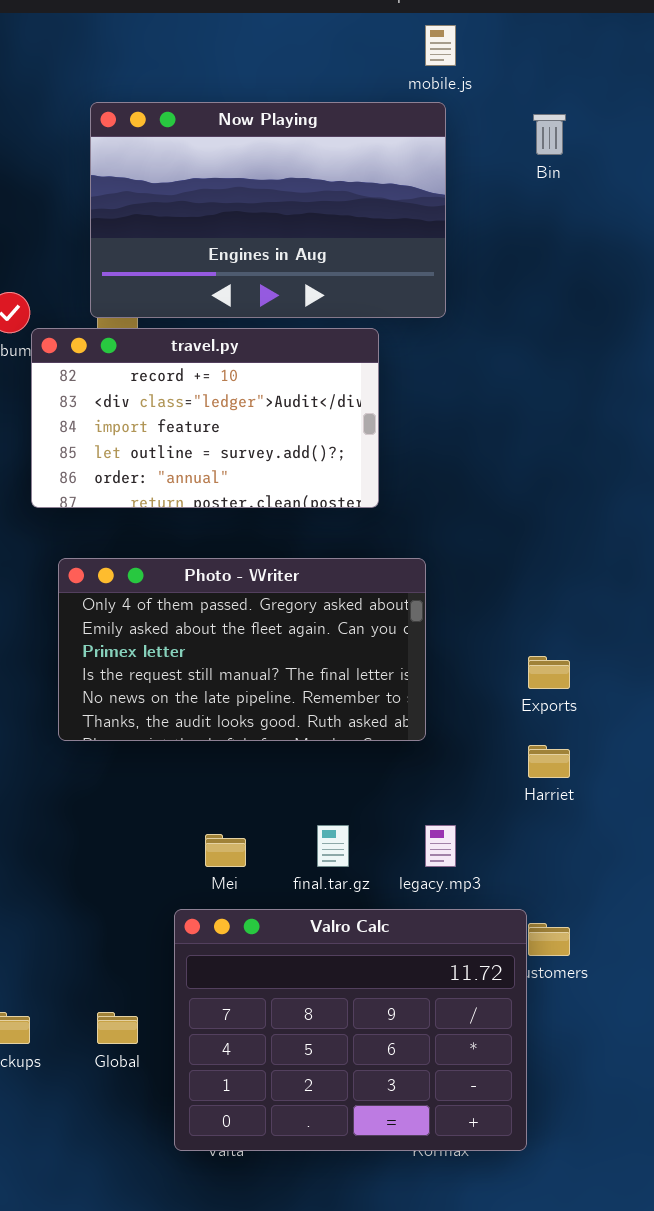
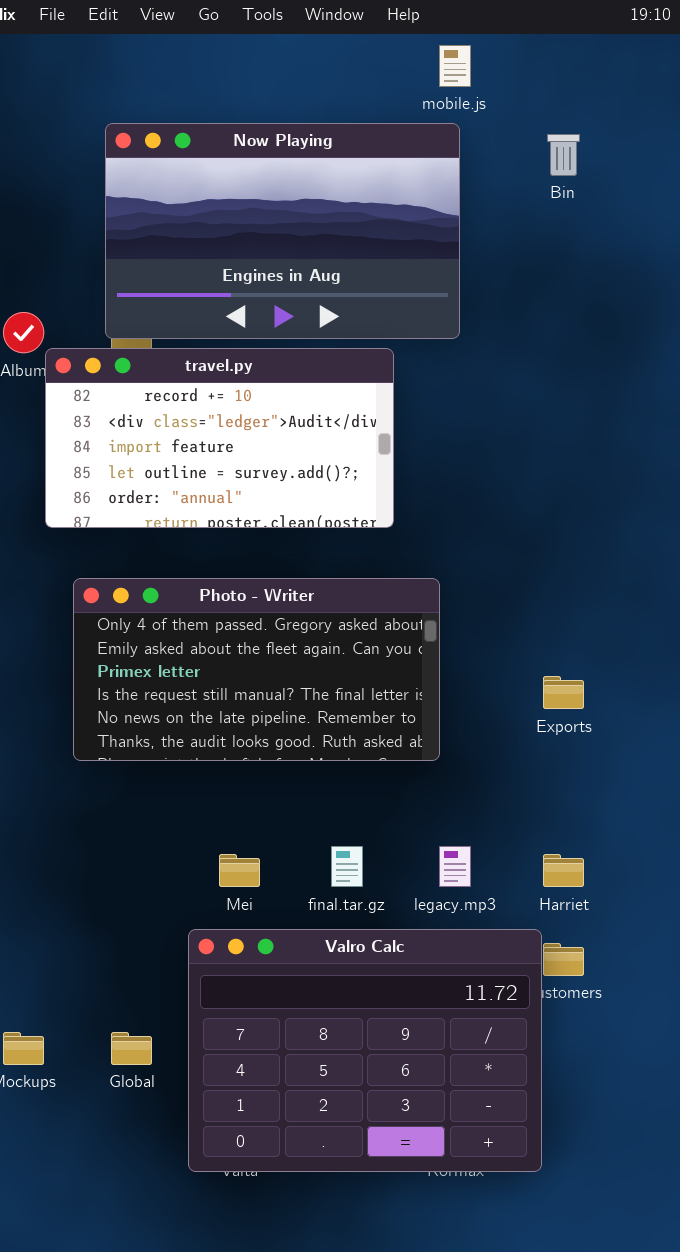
Harriet: [528,745,570,778] -> [543,854,584,887], moved

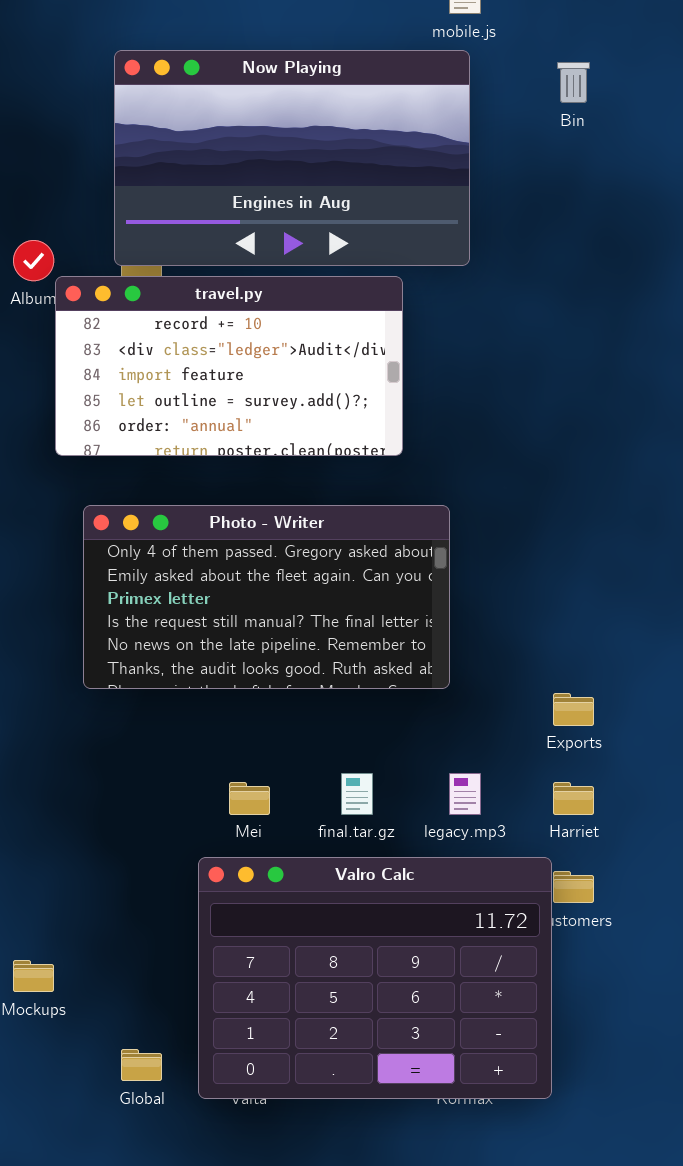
Exports: [543,676,584,709] -> [553,693,594,726], moved
Global: [111,1032,152,1065] -> [121,1049,162,1081], moved

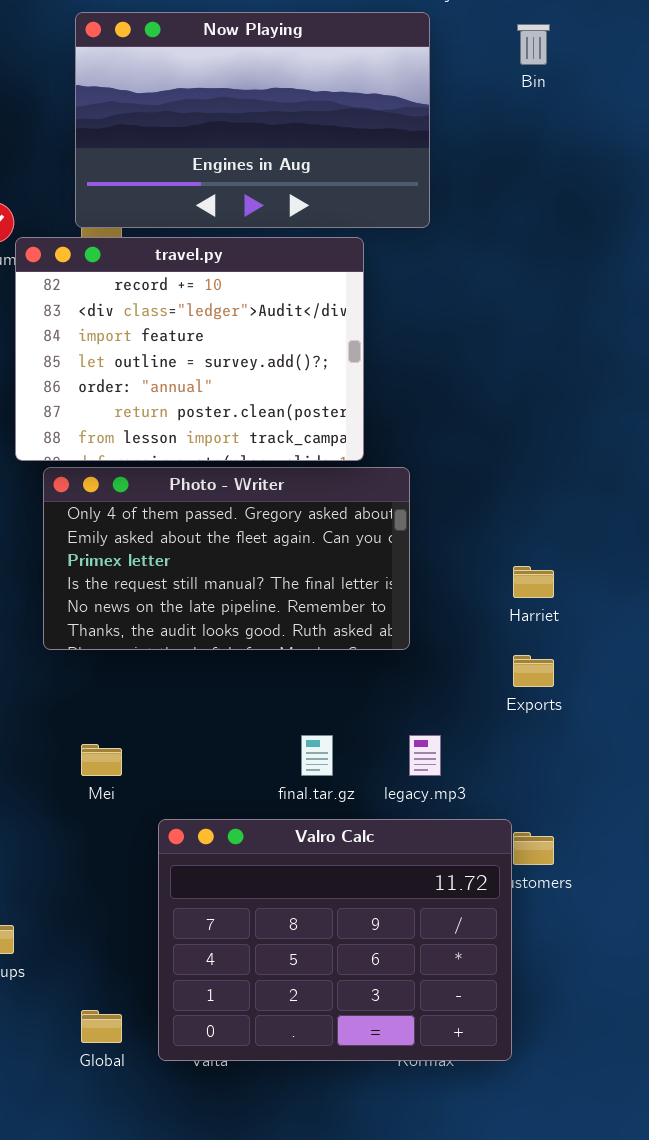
travel.py: [55,276,403,456] -> [15,237,364,461], resized
Mei: [229,782,270,815] -> [81,744,122,776], moved
Harriet: [553,782,594,815] -> [513,566,554,598], moved

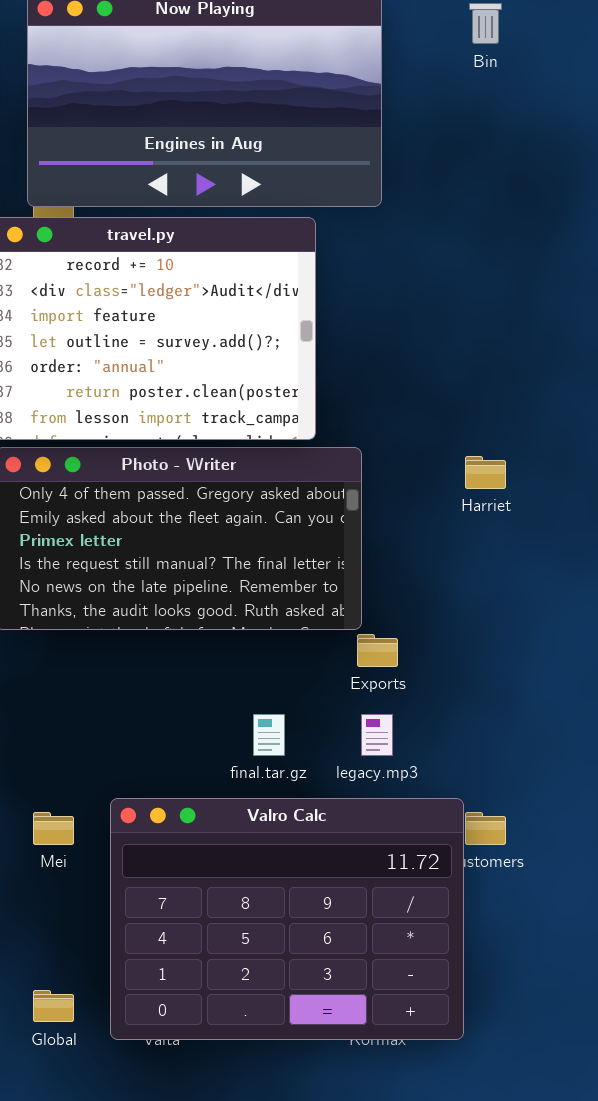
Harriet: [513,566,554,598] -> [465,456,506,489], moved
Exports: [513,655,554,687] -> [357,634,398,667], moved
Mei: [81,744,122,776] -> [33,812,74,845], moved

